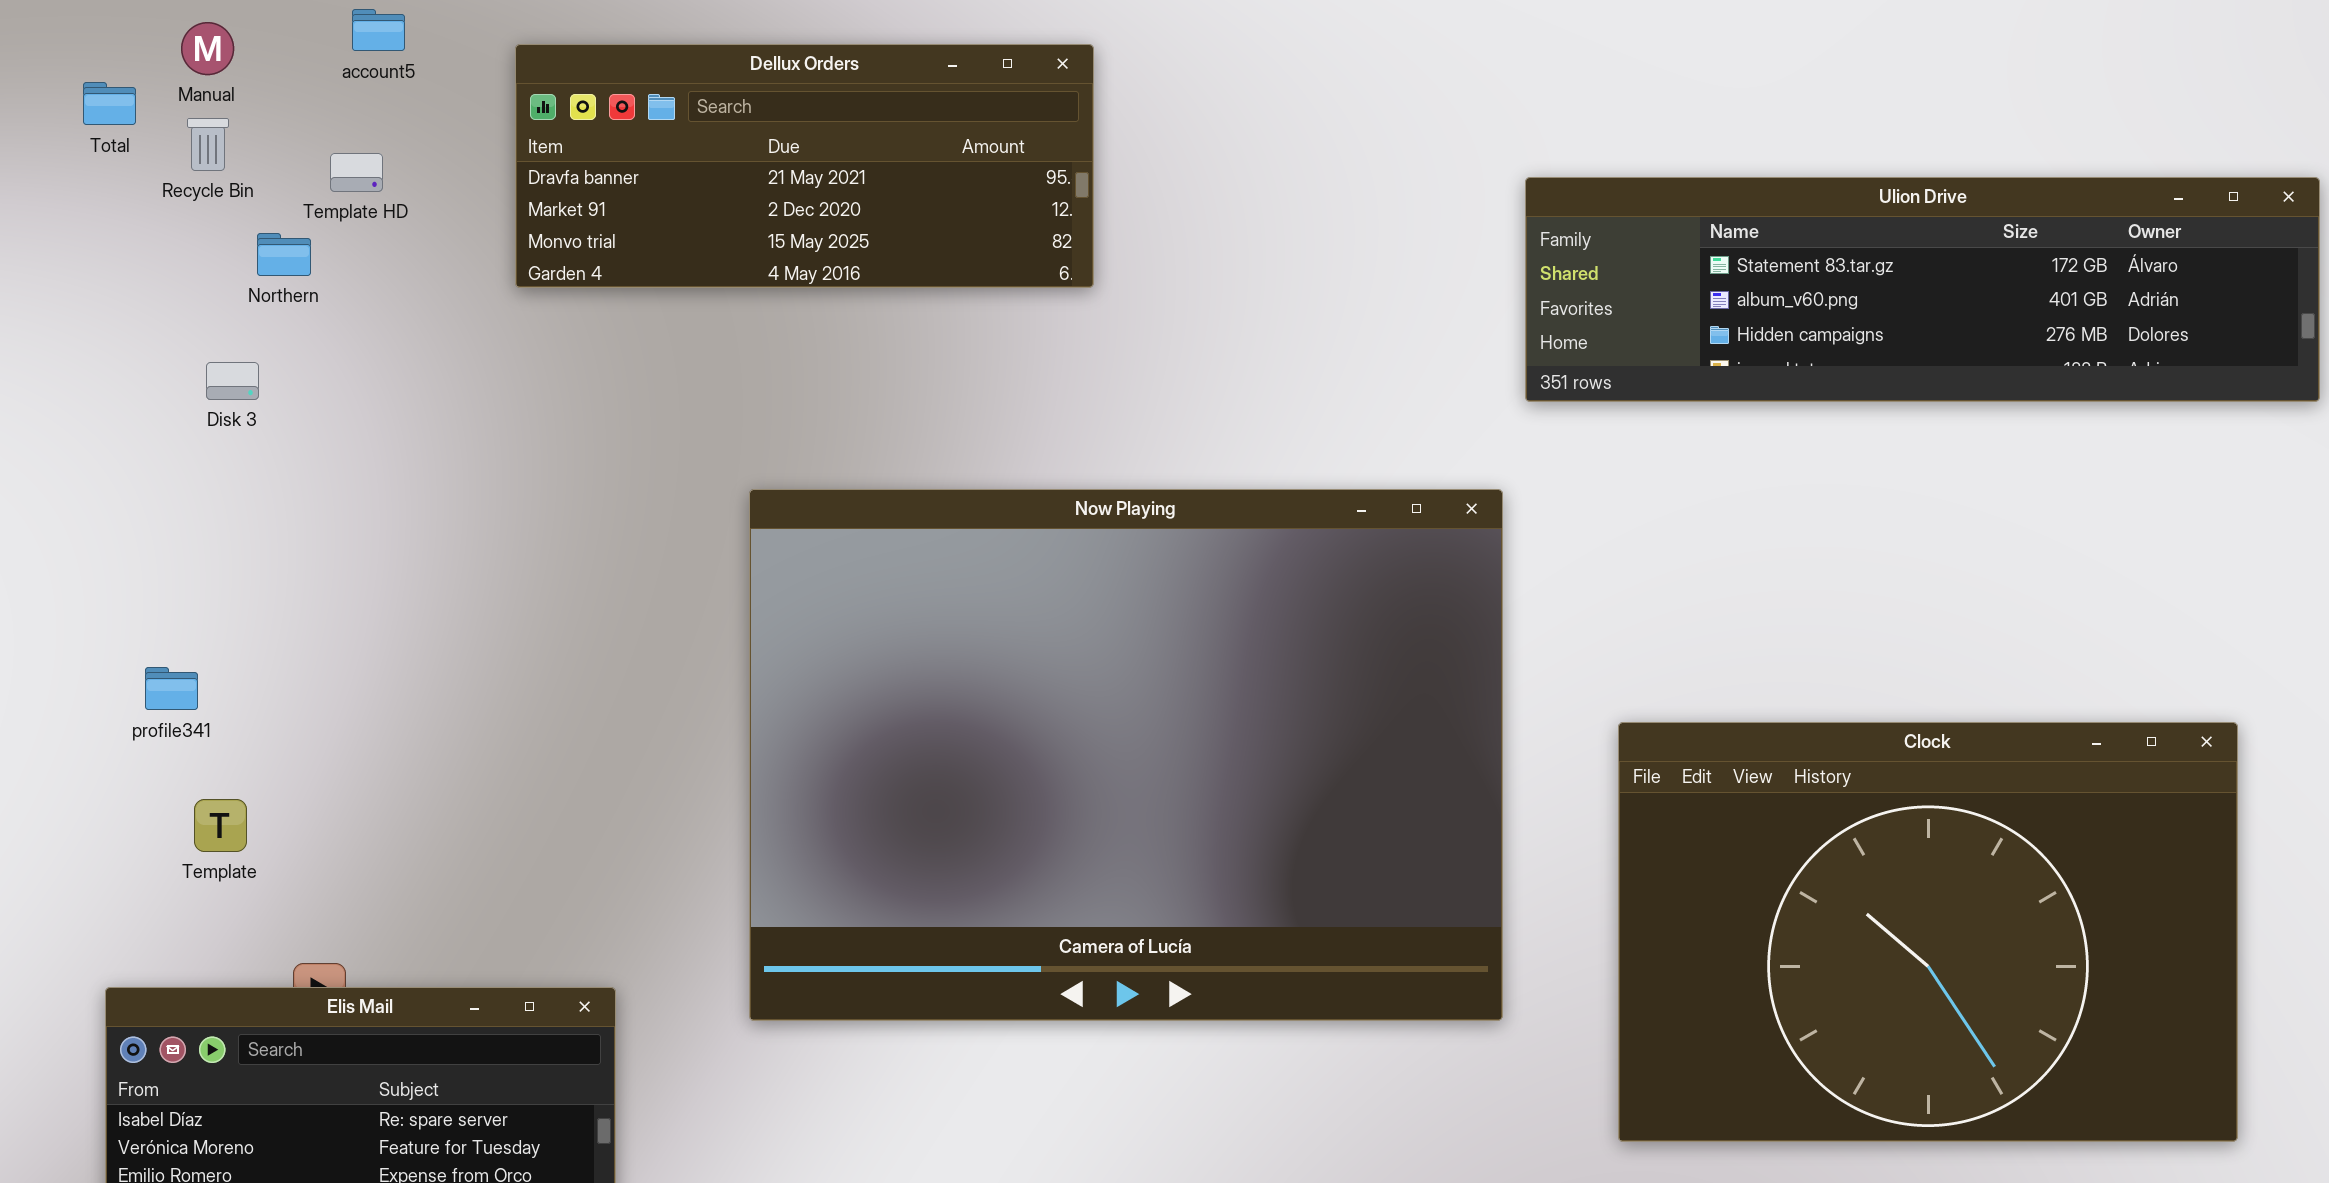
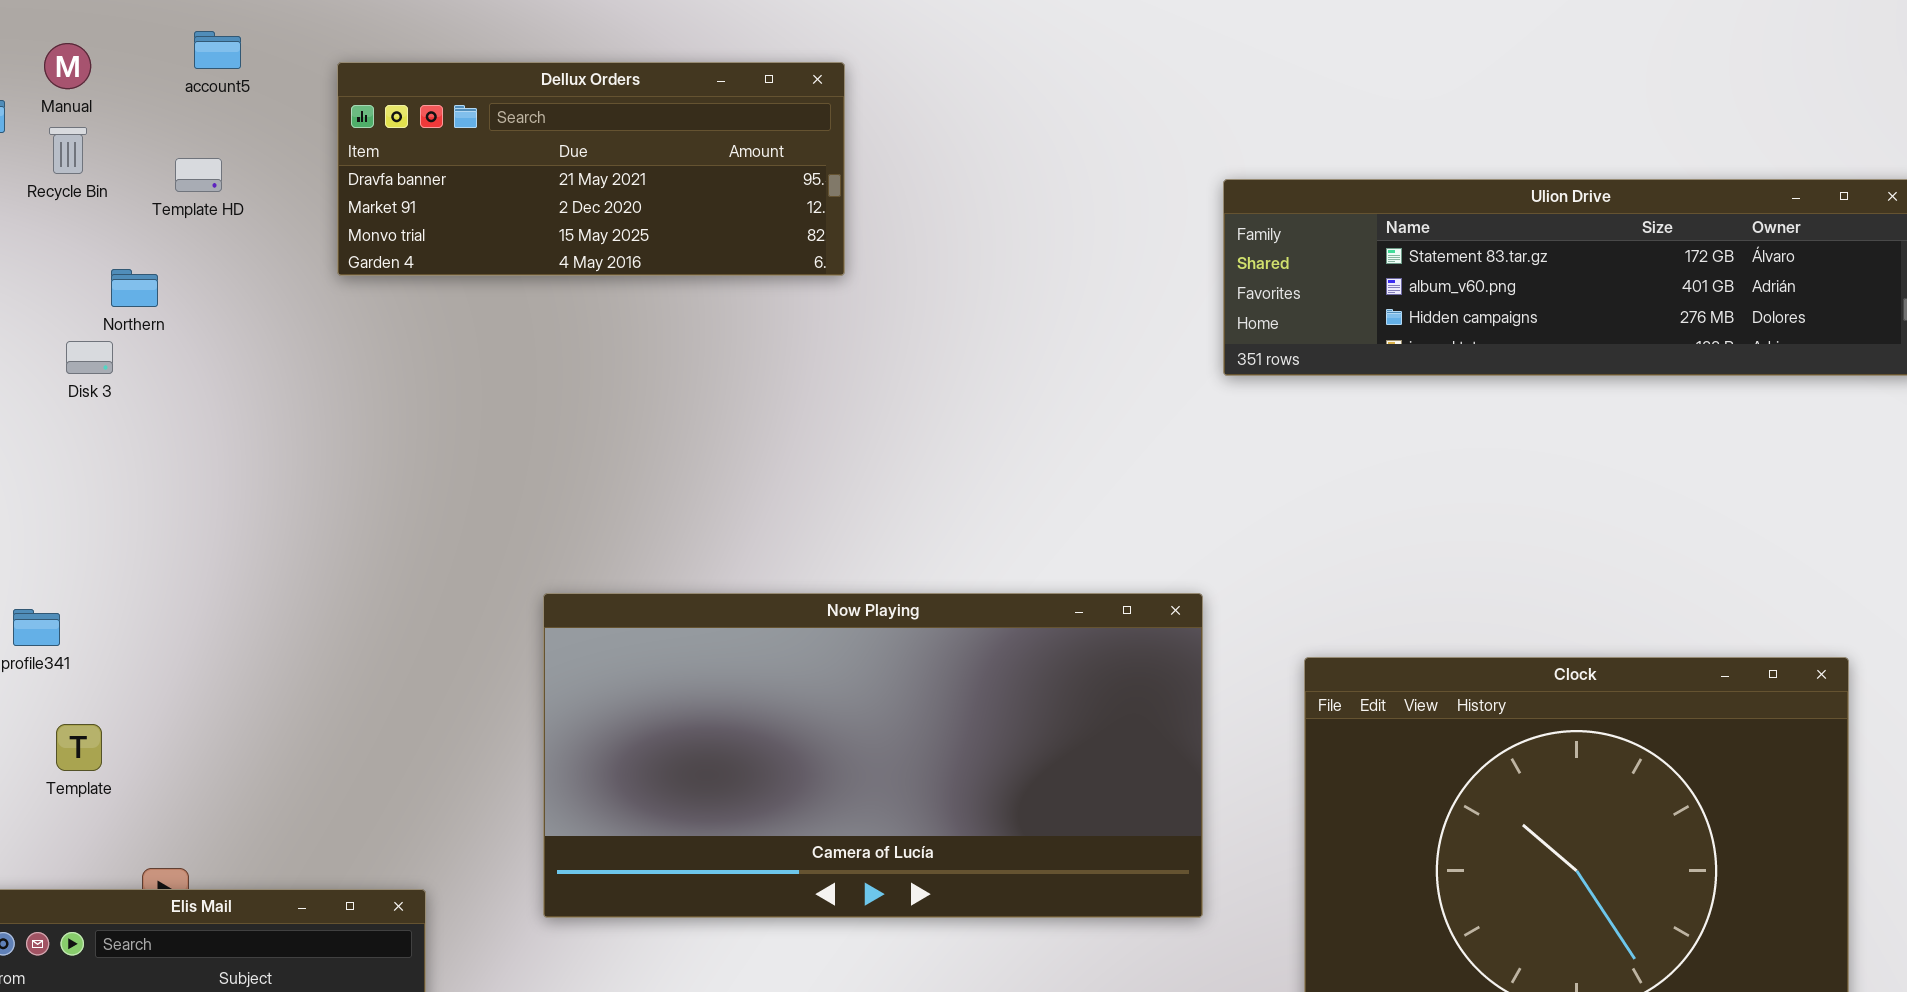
Northern: [257,233,311,276] -> [111,269,158,307], moved
Now Playing: [749,489,1503,1021] -> [543,593,1203,918], resized

